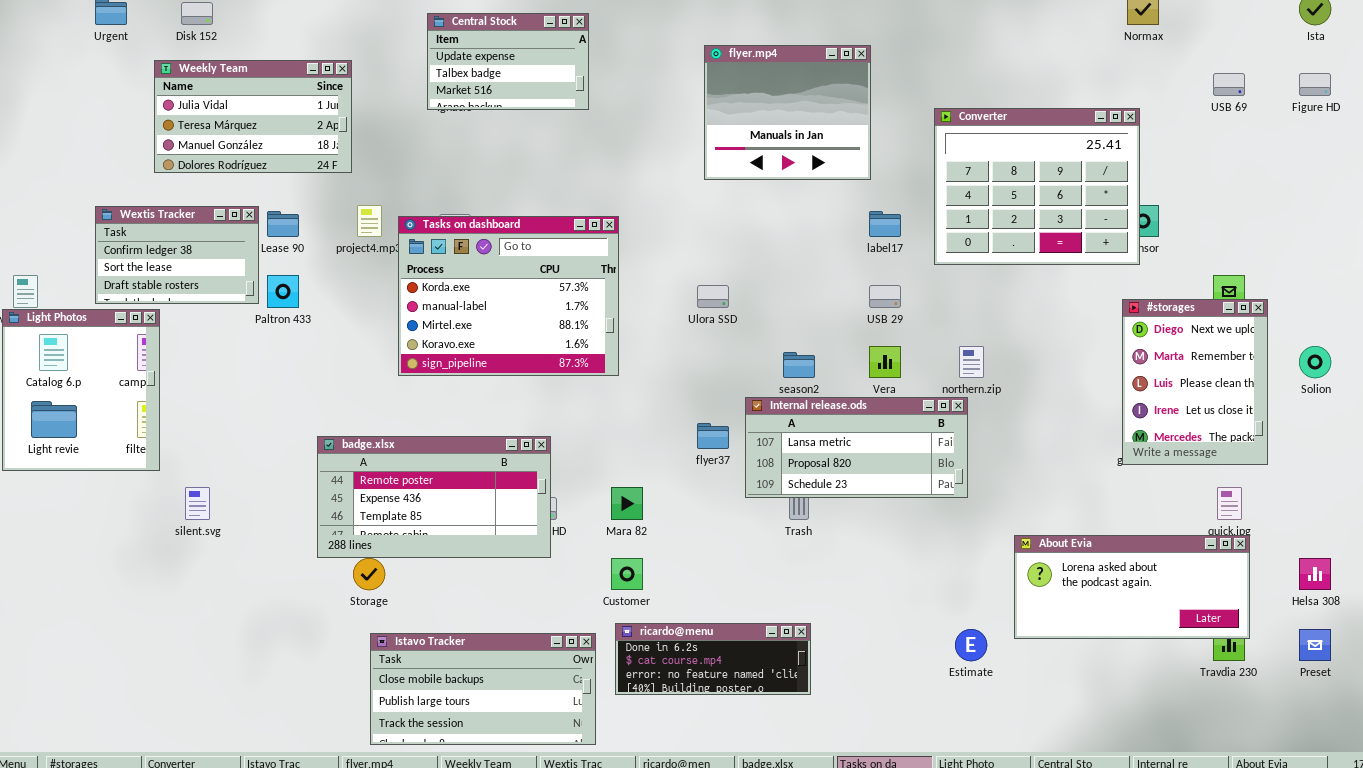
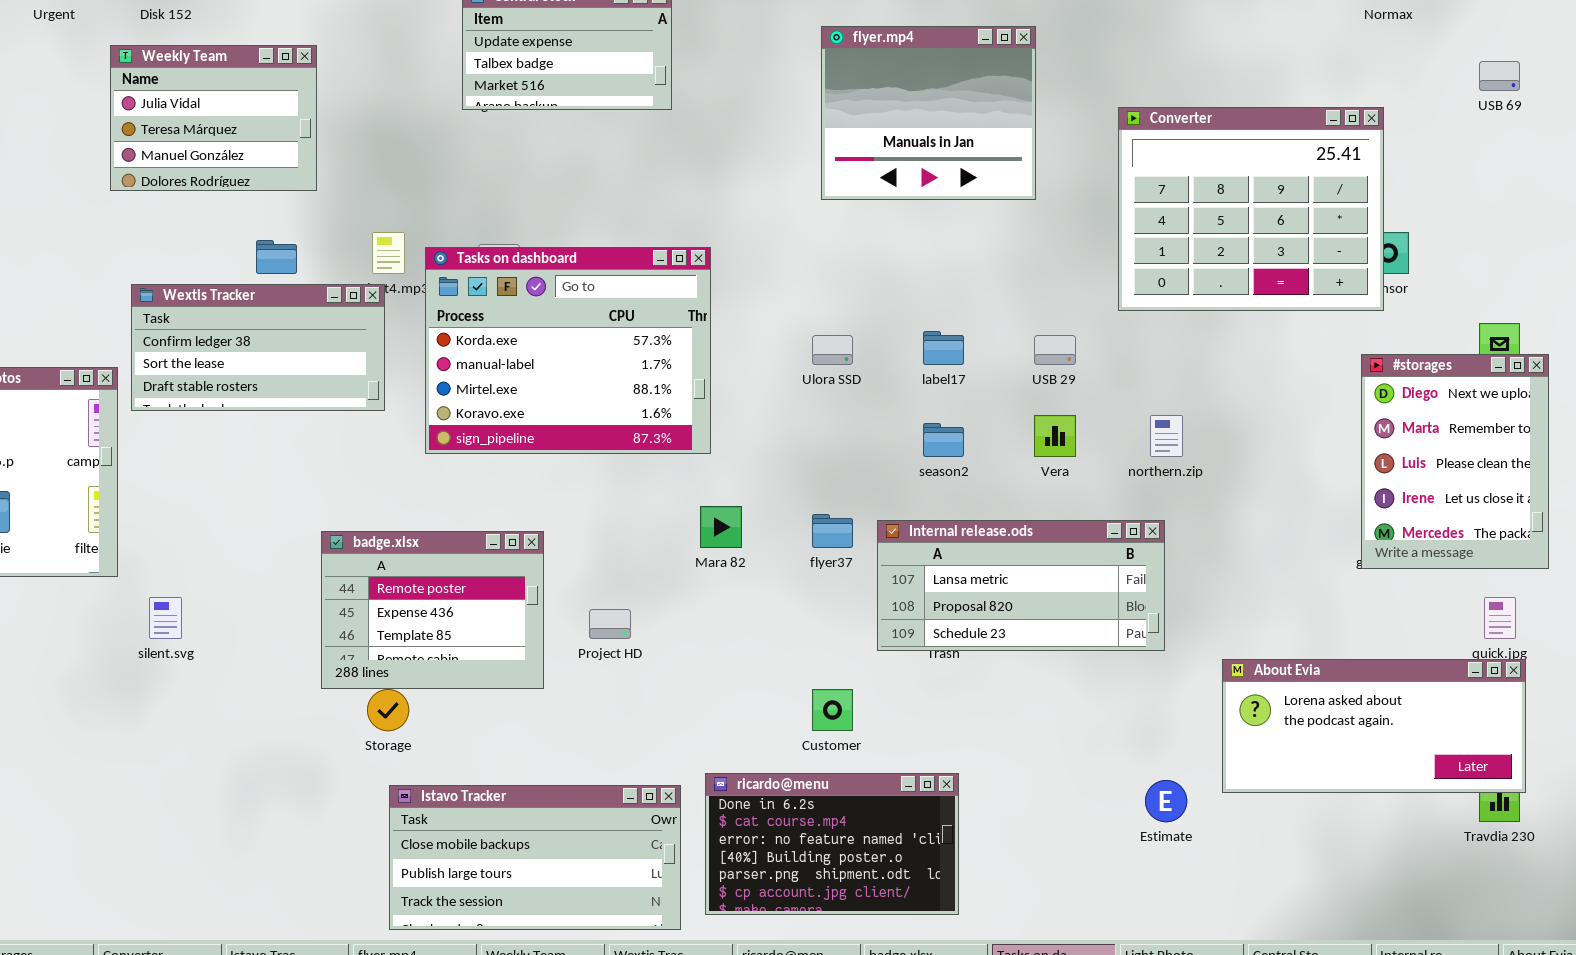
Weekly Team: [154,60,352,173] -> [110,45,317,191], resized
Wextis Tracker: [95,206,259,304] -> [131,284,385,411], moved, resized
label17: [869,211,901,237] -> [923,331,964,365], moved
Internal release.ods: [745,397,968,498] -> [877,520,1165,651], moved
badge.xlsx: [317,436,551,558] -> [321,531,544,689], resized
Mara 82: [611,487,643,520] -> [700,506,742,548], moved
Customer: [611,558,643,590] -> [812,689,853,731], moved
ricardo@menu: [615,623,811,695] -> [705,773,959,915], resized

